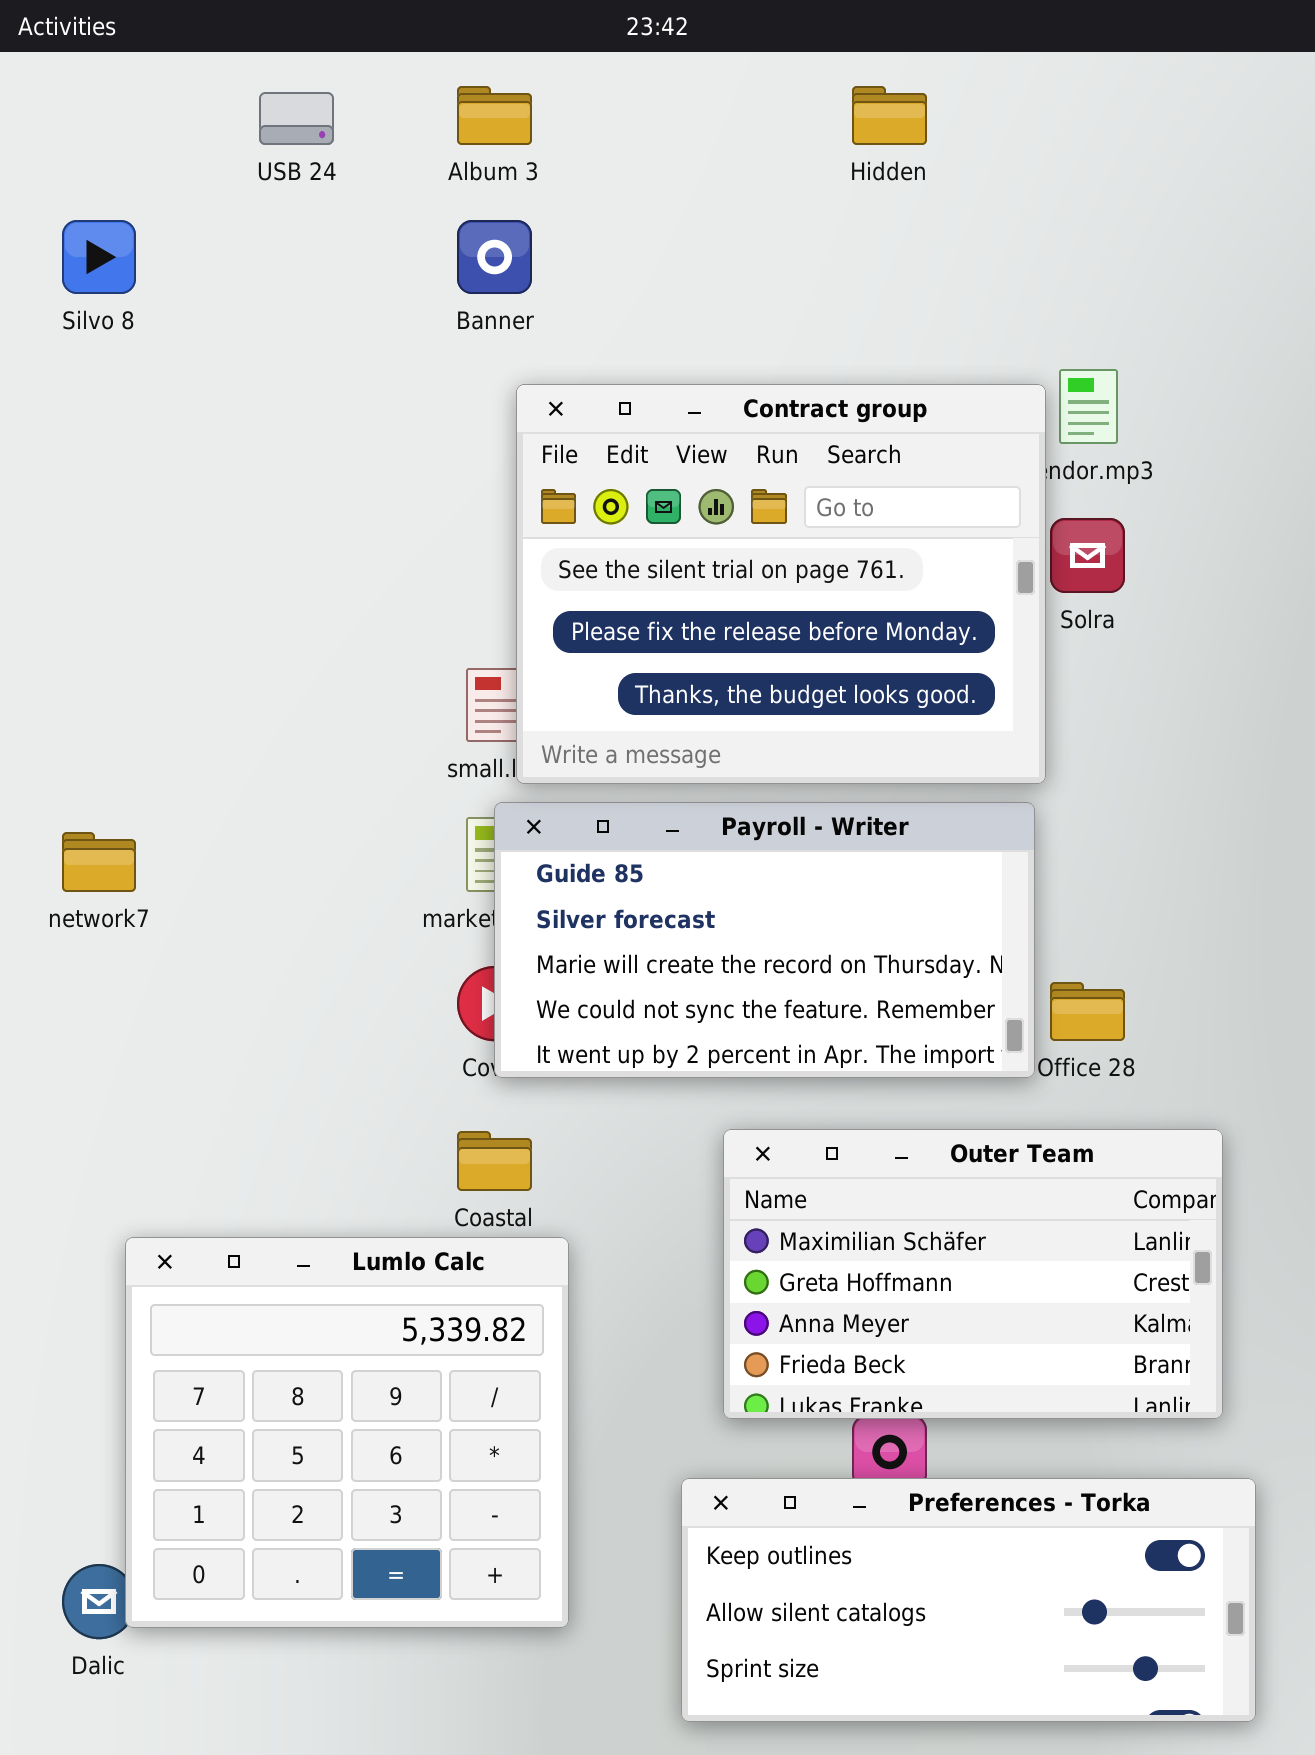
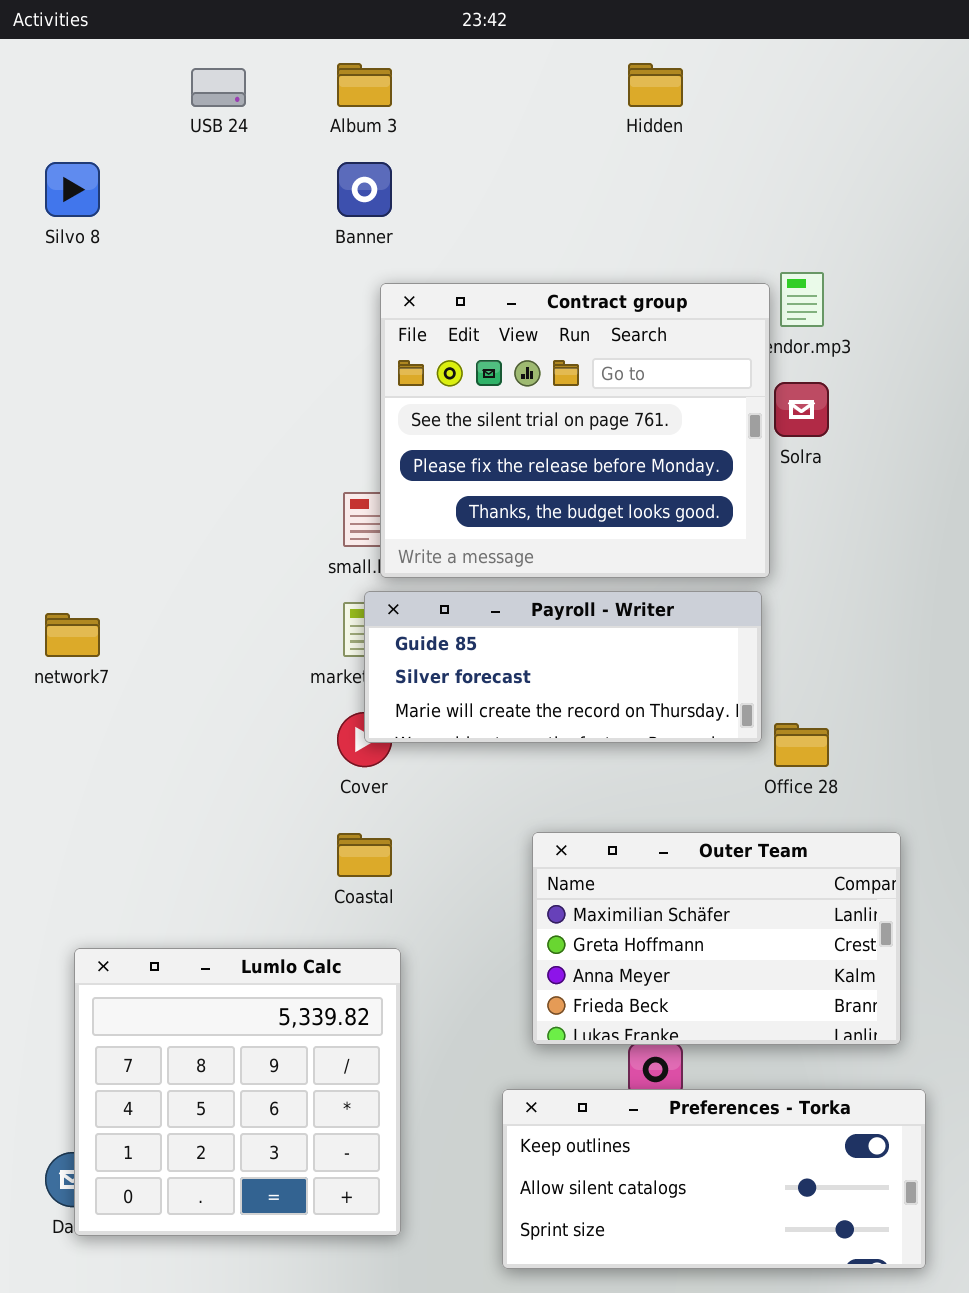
Payroll - Writer: [494,802,1035,1078] -> [364,591,762,743], resized
Lumlo Calc: [125,1237,569,1628] -> [74,948,401,1236], moved

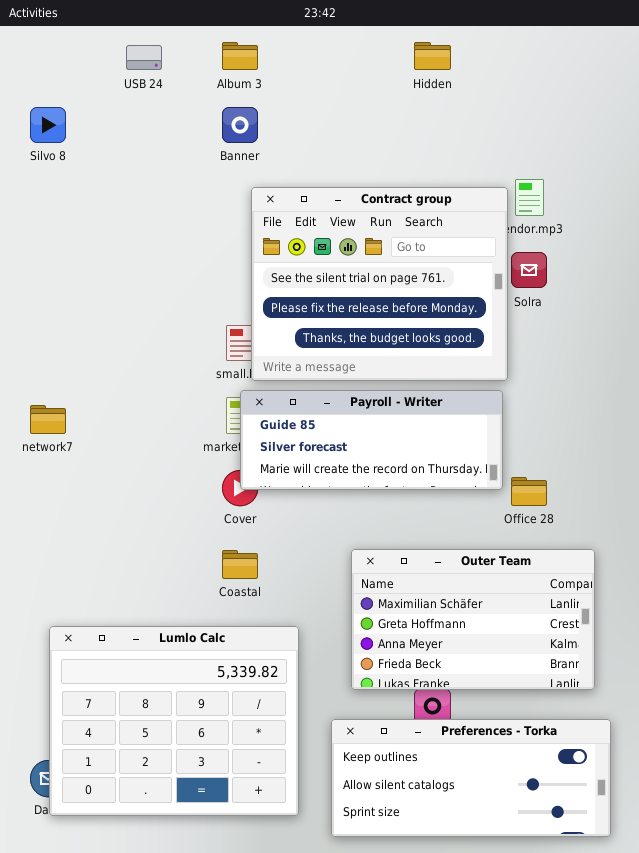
Lumlo Calc: [74,948,401,1236] -> [49,626,299,816], resized

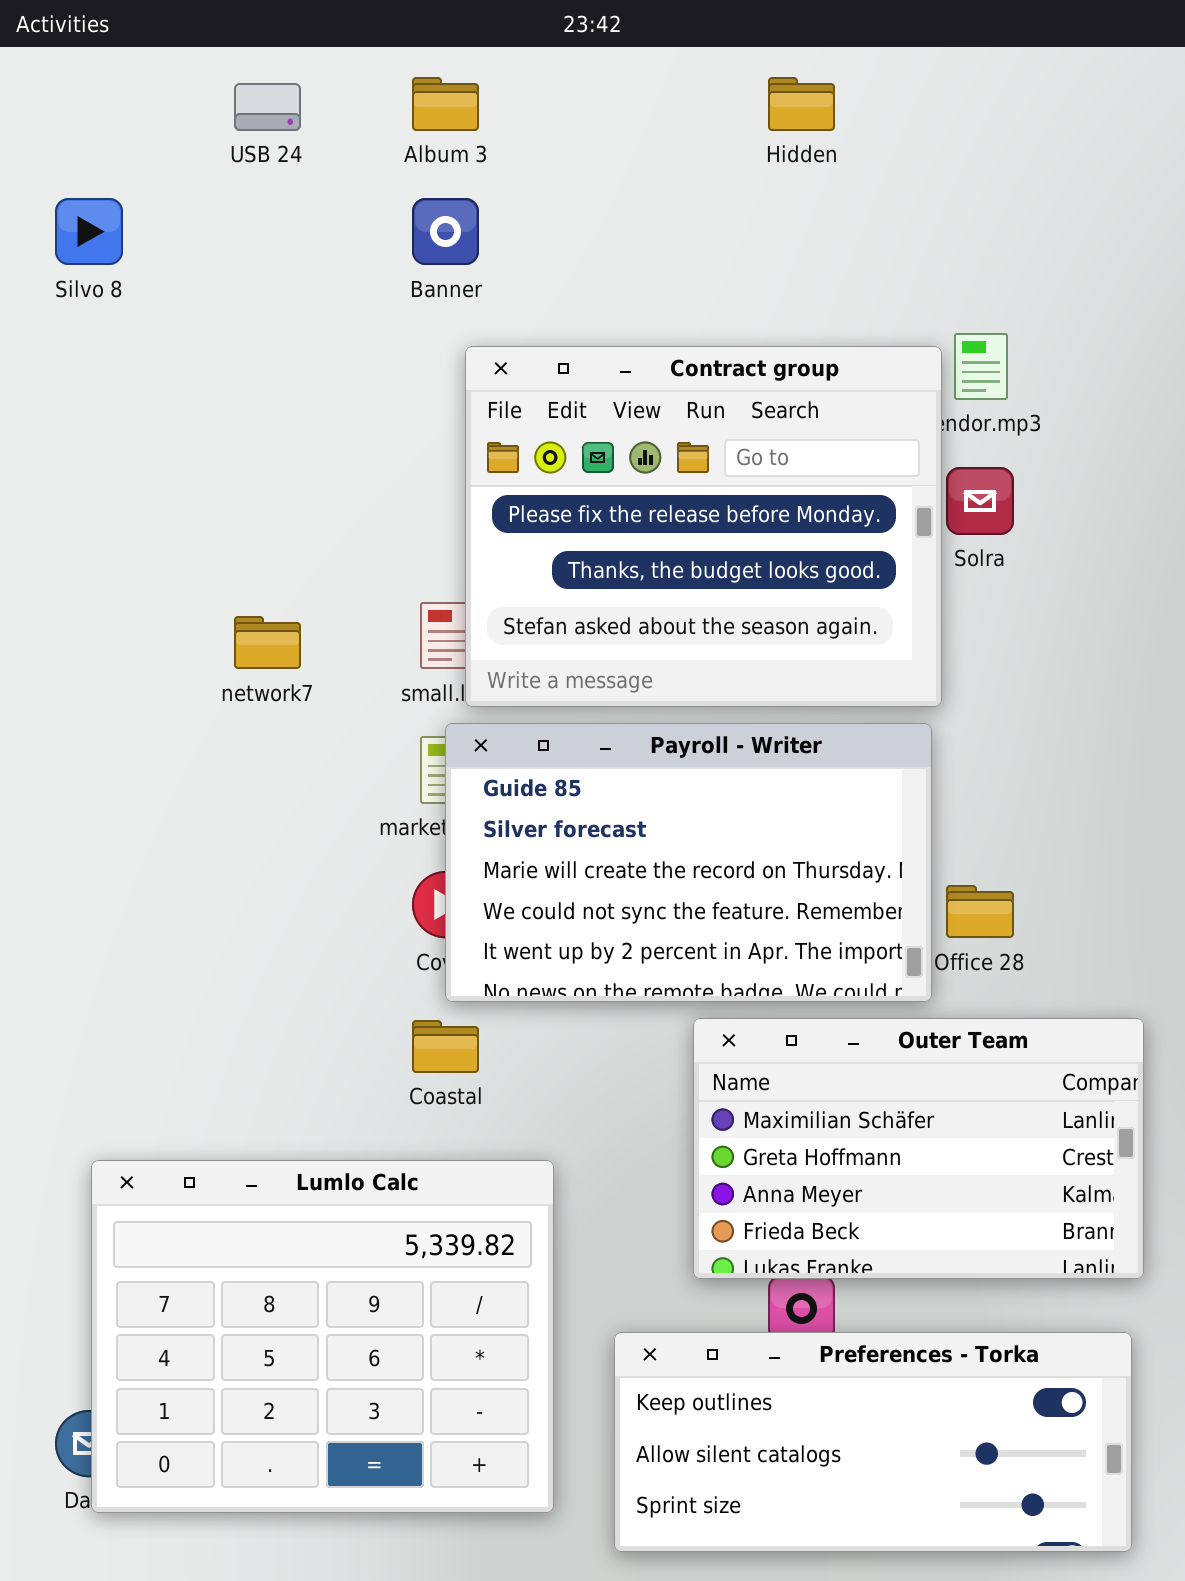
Contract group: [251,187,508,381] -> [465,346,942,707], scrolled down 1 row
Payroll - Writer: [240,390,503,490] -> [445,723,932,1002], resized
network7: [30,405,66,434] -> [234,616,301,669], moved
Outer Team: [351,549,595,690] -> [693,1018,1144,1279], moved

